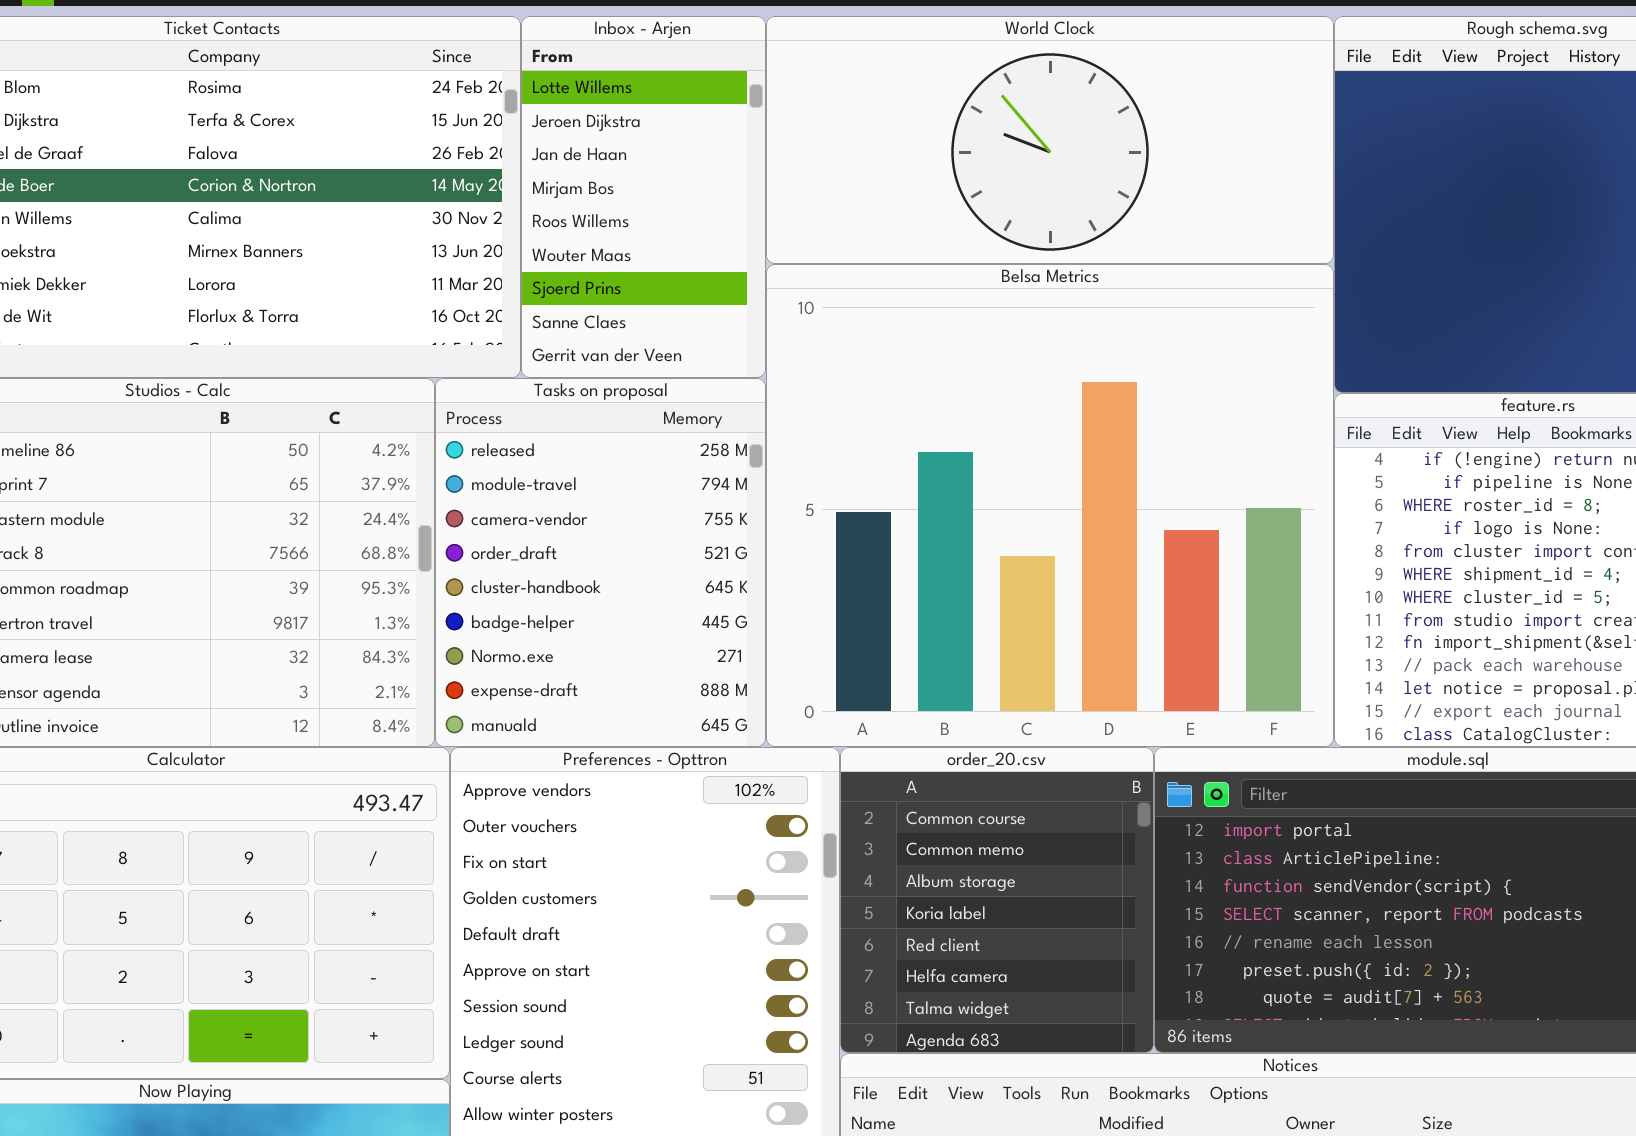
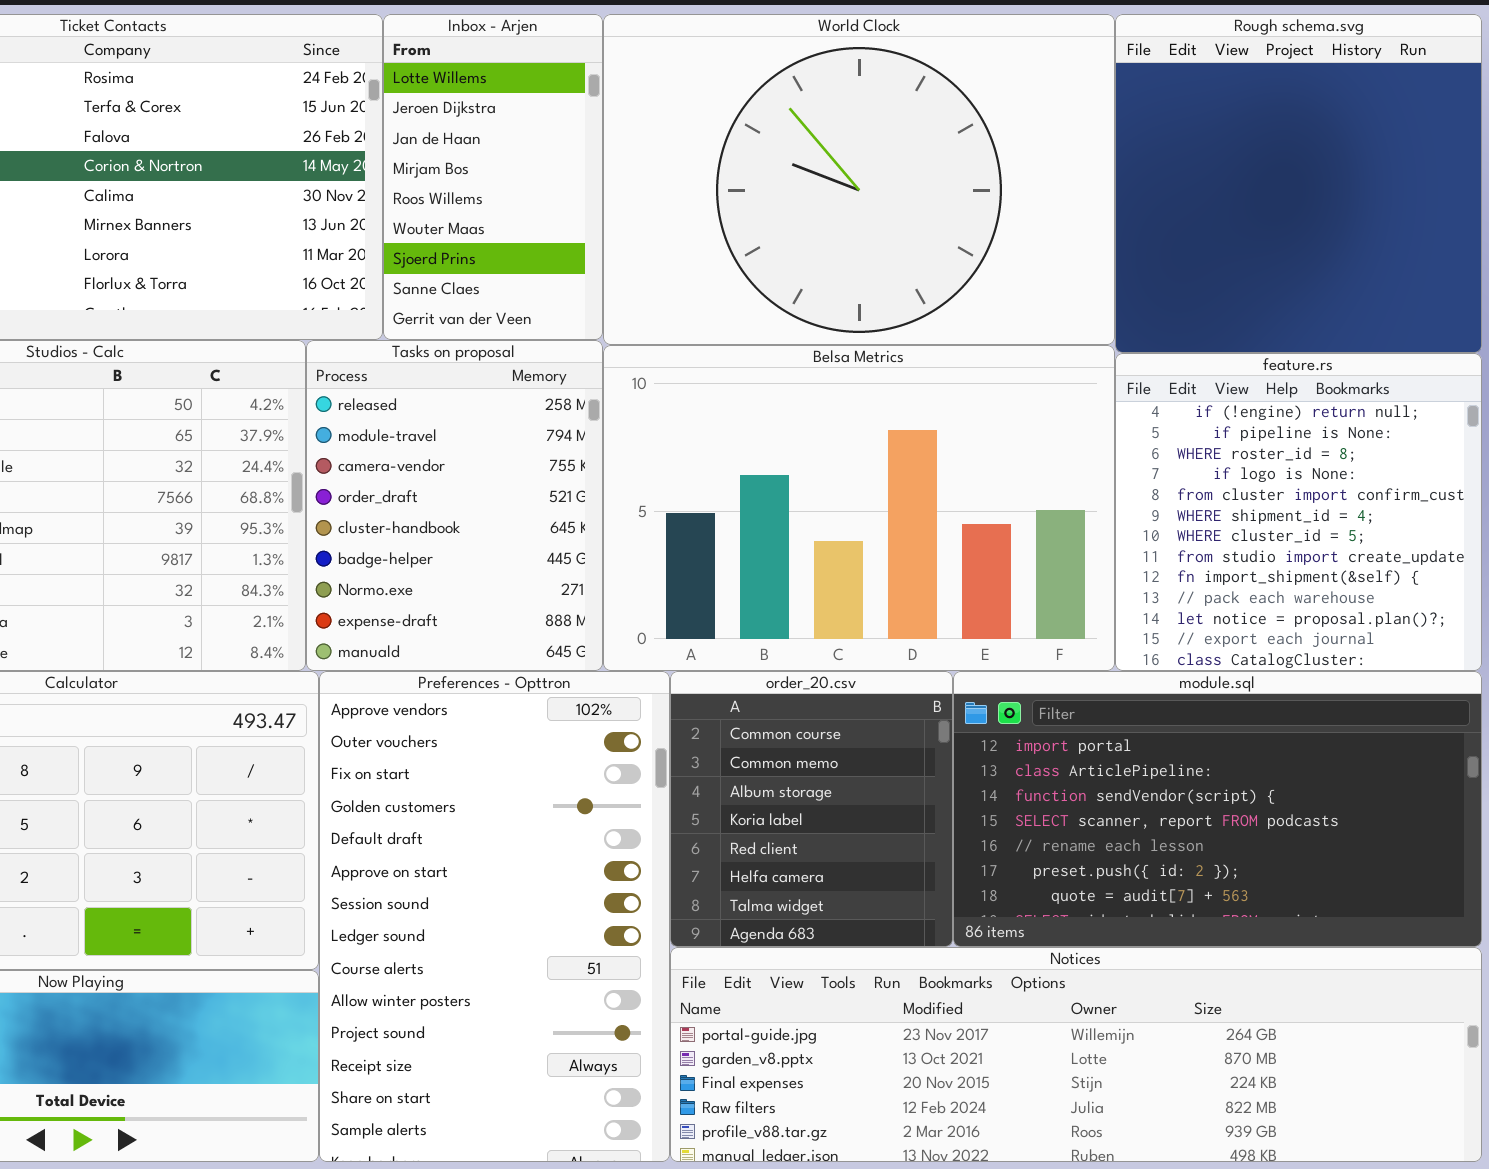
World Clock: [766,16,1334,264] -> [603,14,1115,345], resized
Belsa Metrics: [766,264,1334,747] -> [603,345,1115,671], resized

